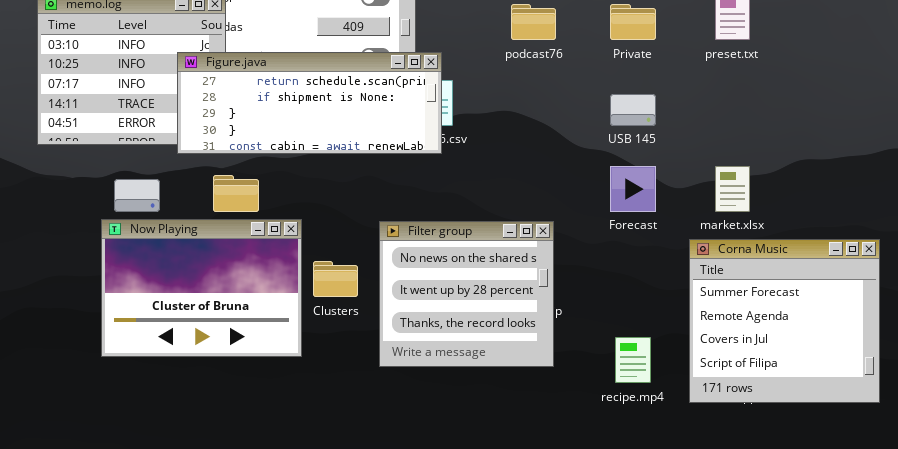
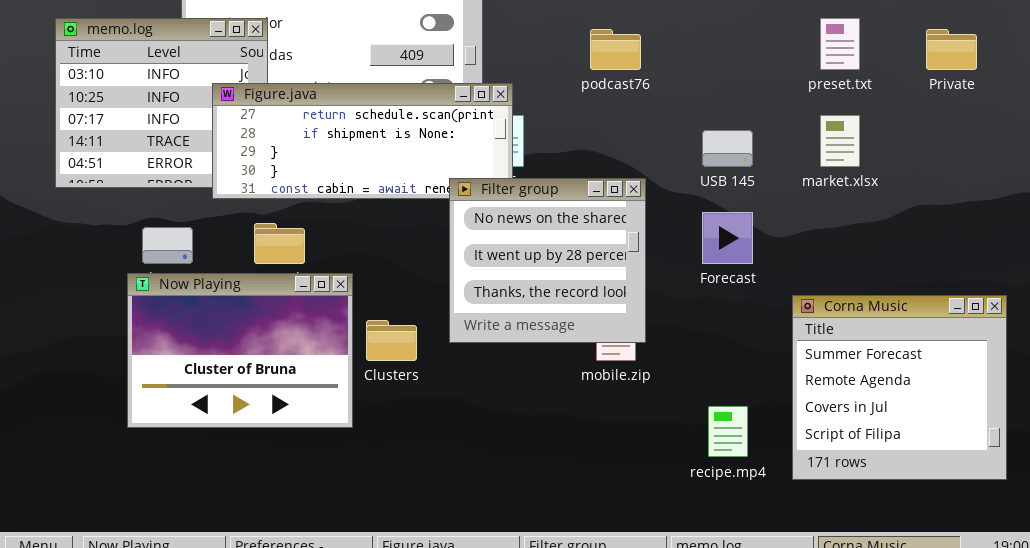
Private: [610,4,656,40] -> [926,29,977,70], moved
market.xlsx: [715,166,750,212] -> [820,115,860,167], moved
Filter group: [379,221,554,367] -> [449,178,646,343], moved

